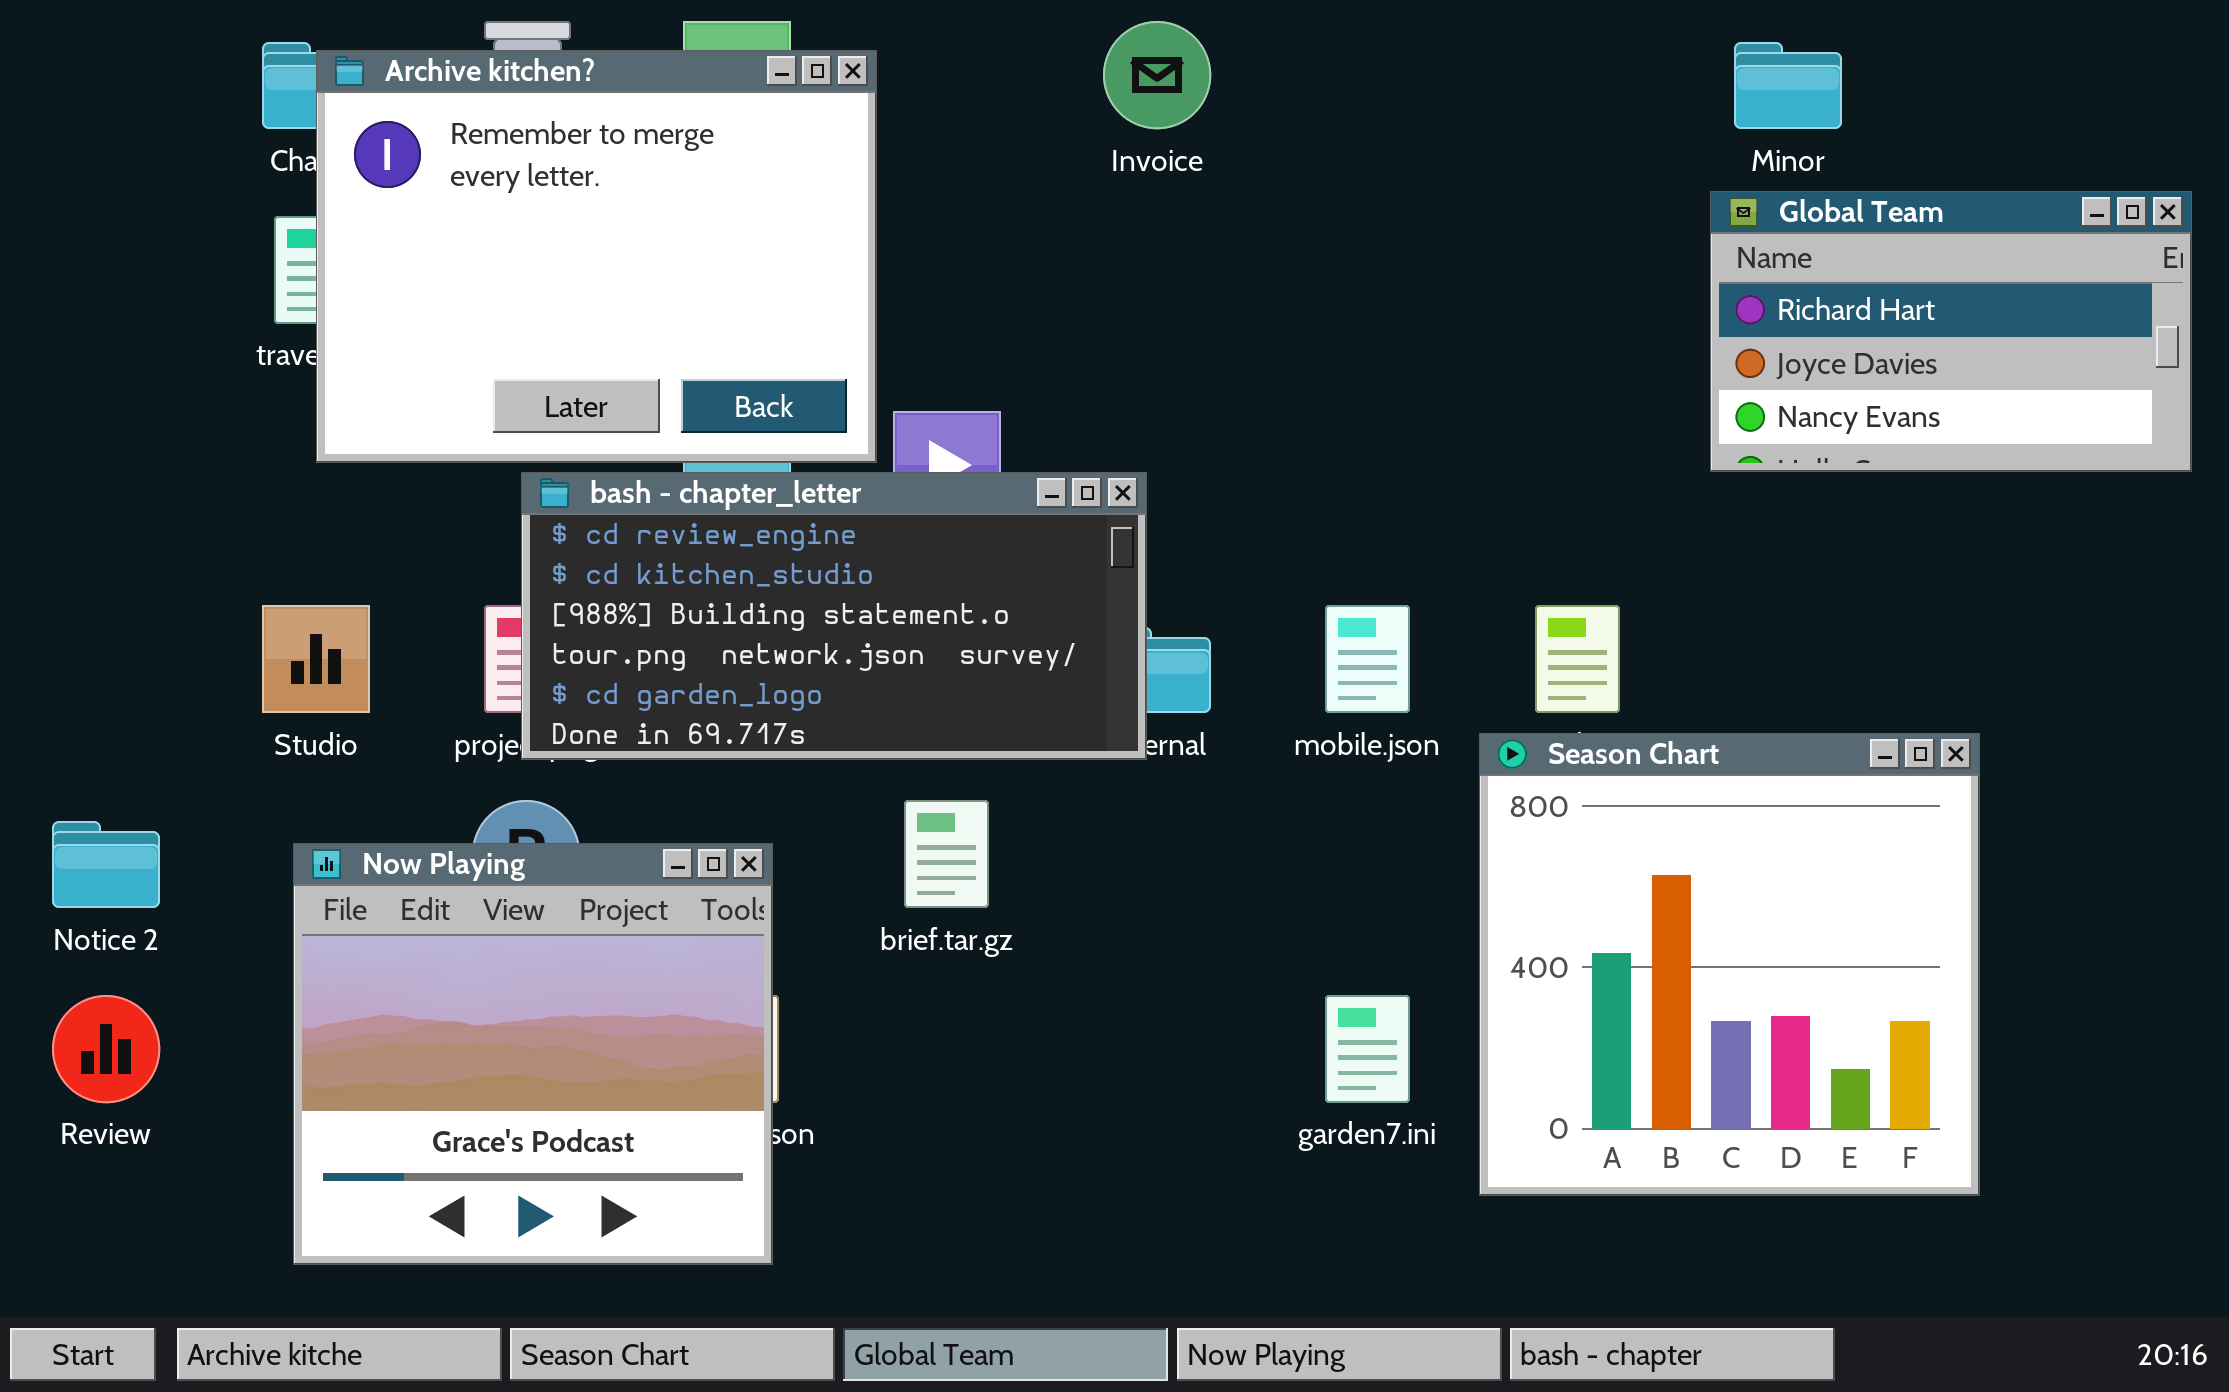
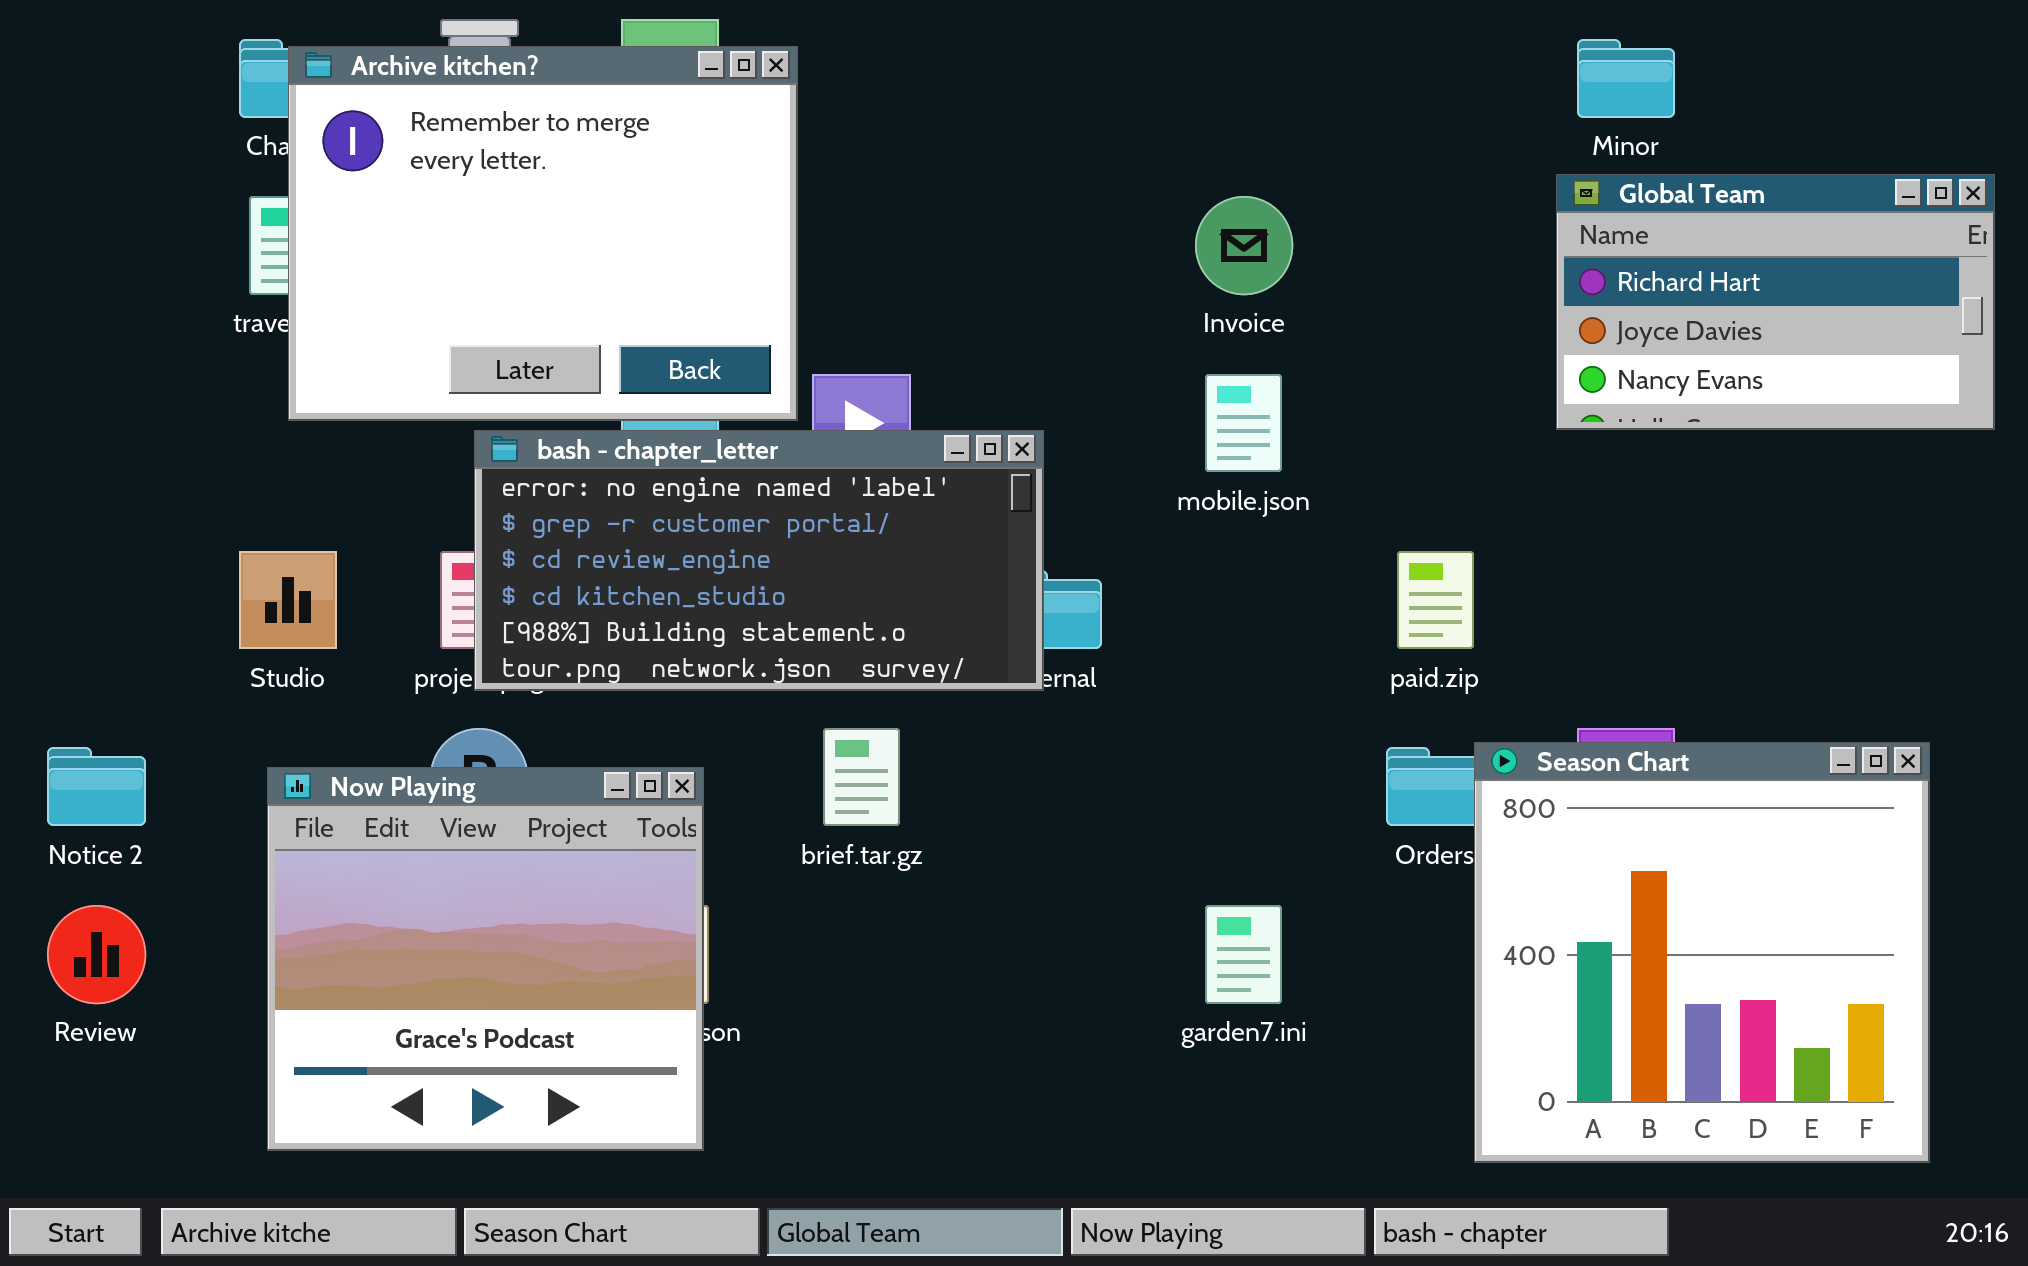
Invoice: [1103,21,1211,129] -> [1195,196,1293,295], moved
bash - chapter_letter: [521,472,1147,760] -> [474,430,1044,691], scrolled up 2 rows
mobile.json: [1325,605,1410,713] -> [1205,374,1282,472], moved
Season Chart: [1479,733,1980,1196] -> [1474,742,1930,1163], moved

